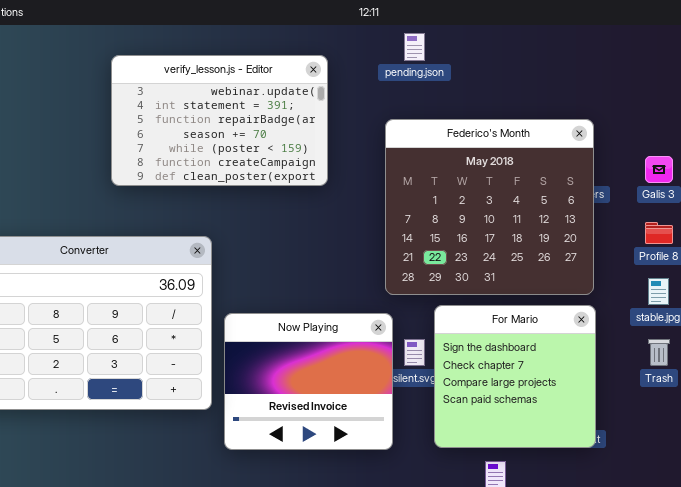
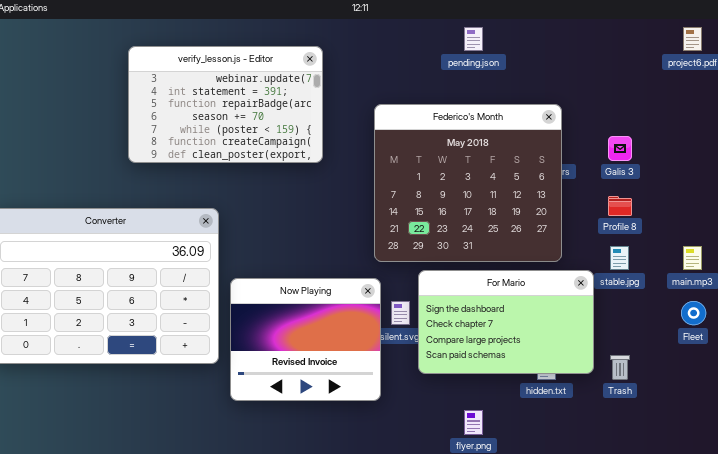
pending.json: [404,33,425,61] -> [464,27,483,51], moved
For Mario: [434,305,596,448] -> [418,270,594,374], resized
Trash: [648,339,670,366] -> [610,355,630,380], moved

